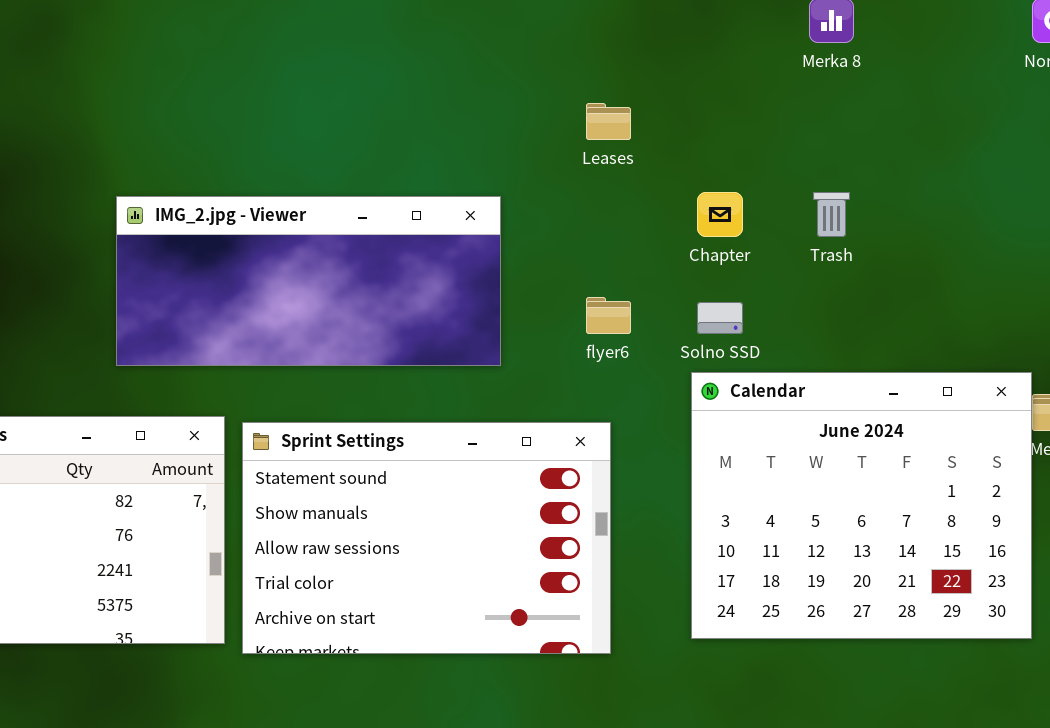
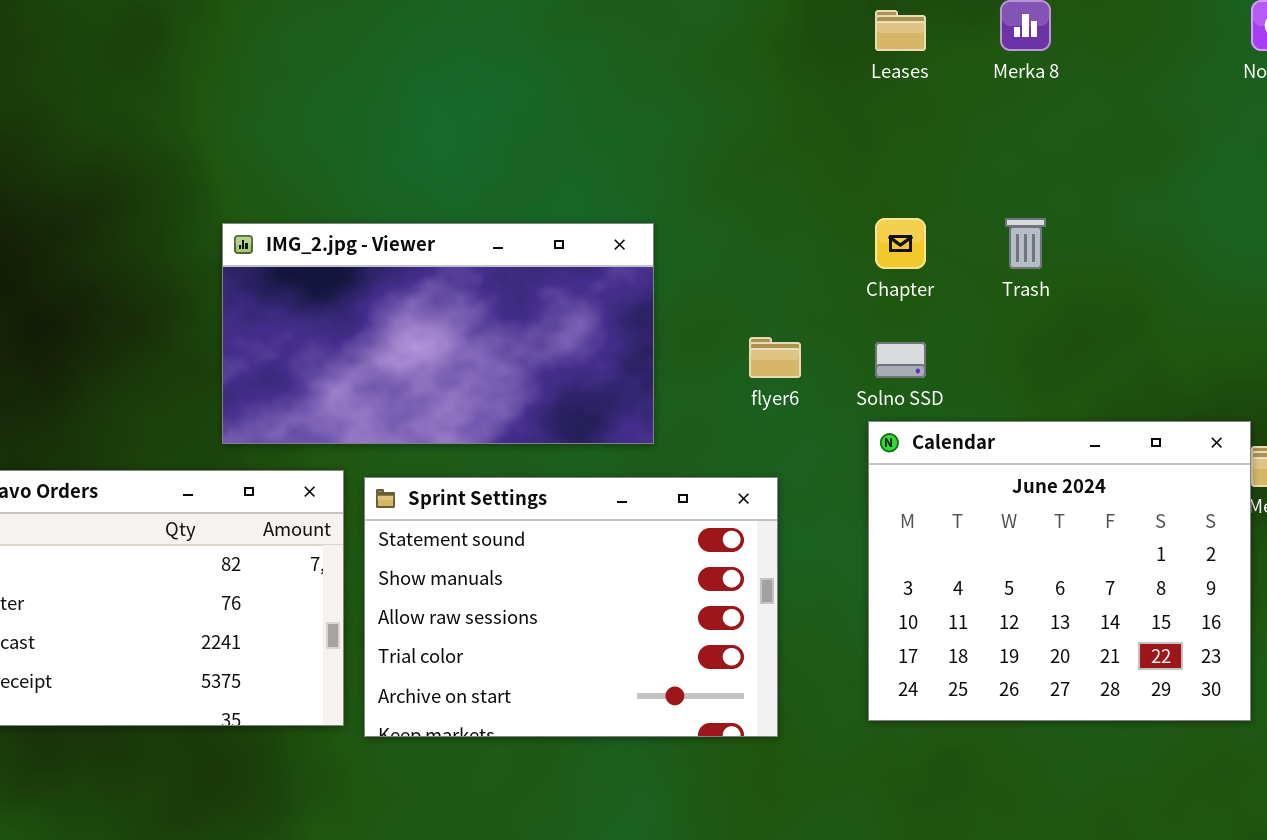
Leases: [586,103,631,140] -> [875,10,926,51], moved
IMG_2.jpg - Viewer: [116,196,501,366] -> [222,223,654,444], resized

